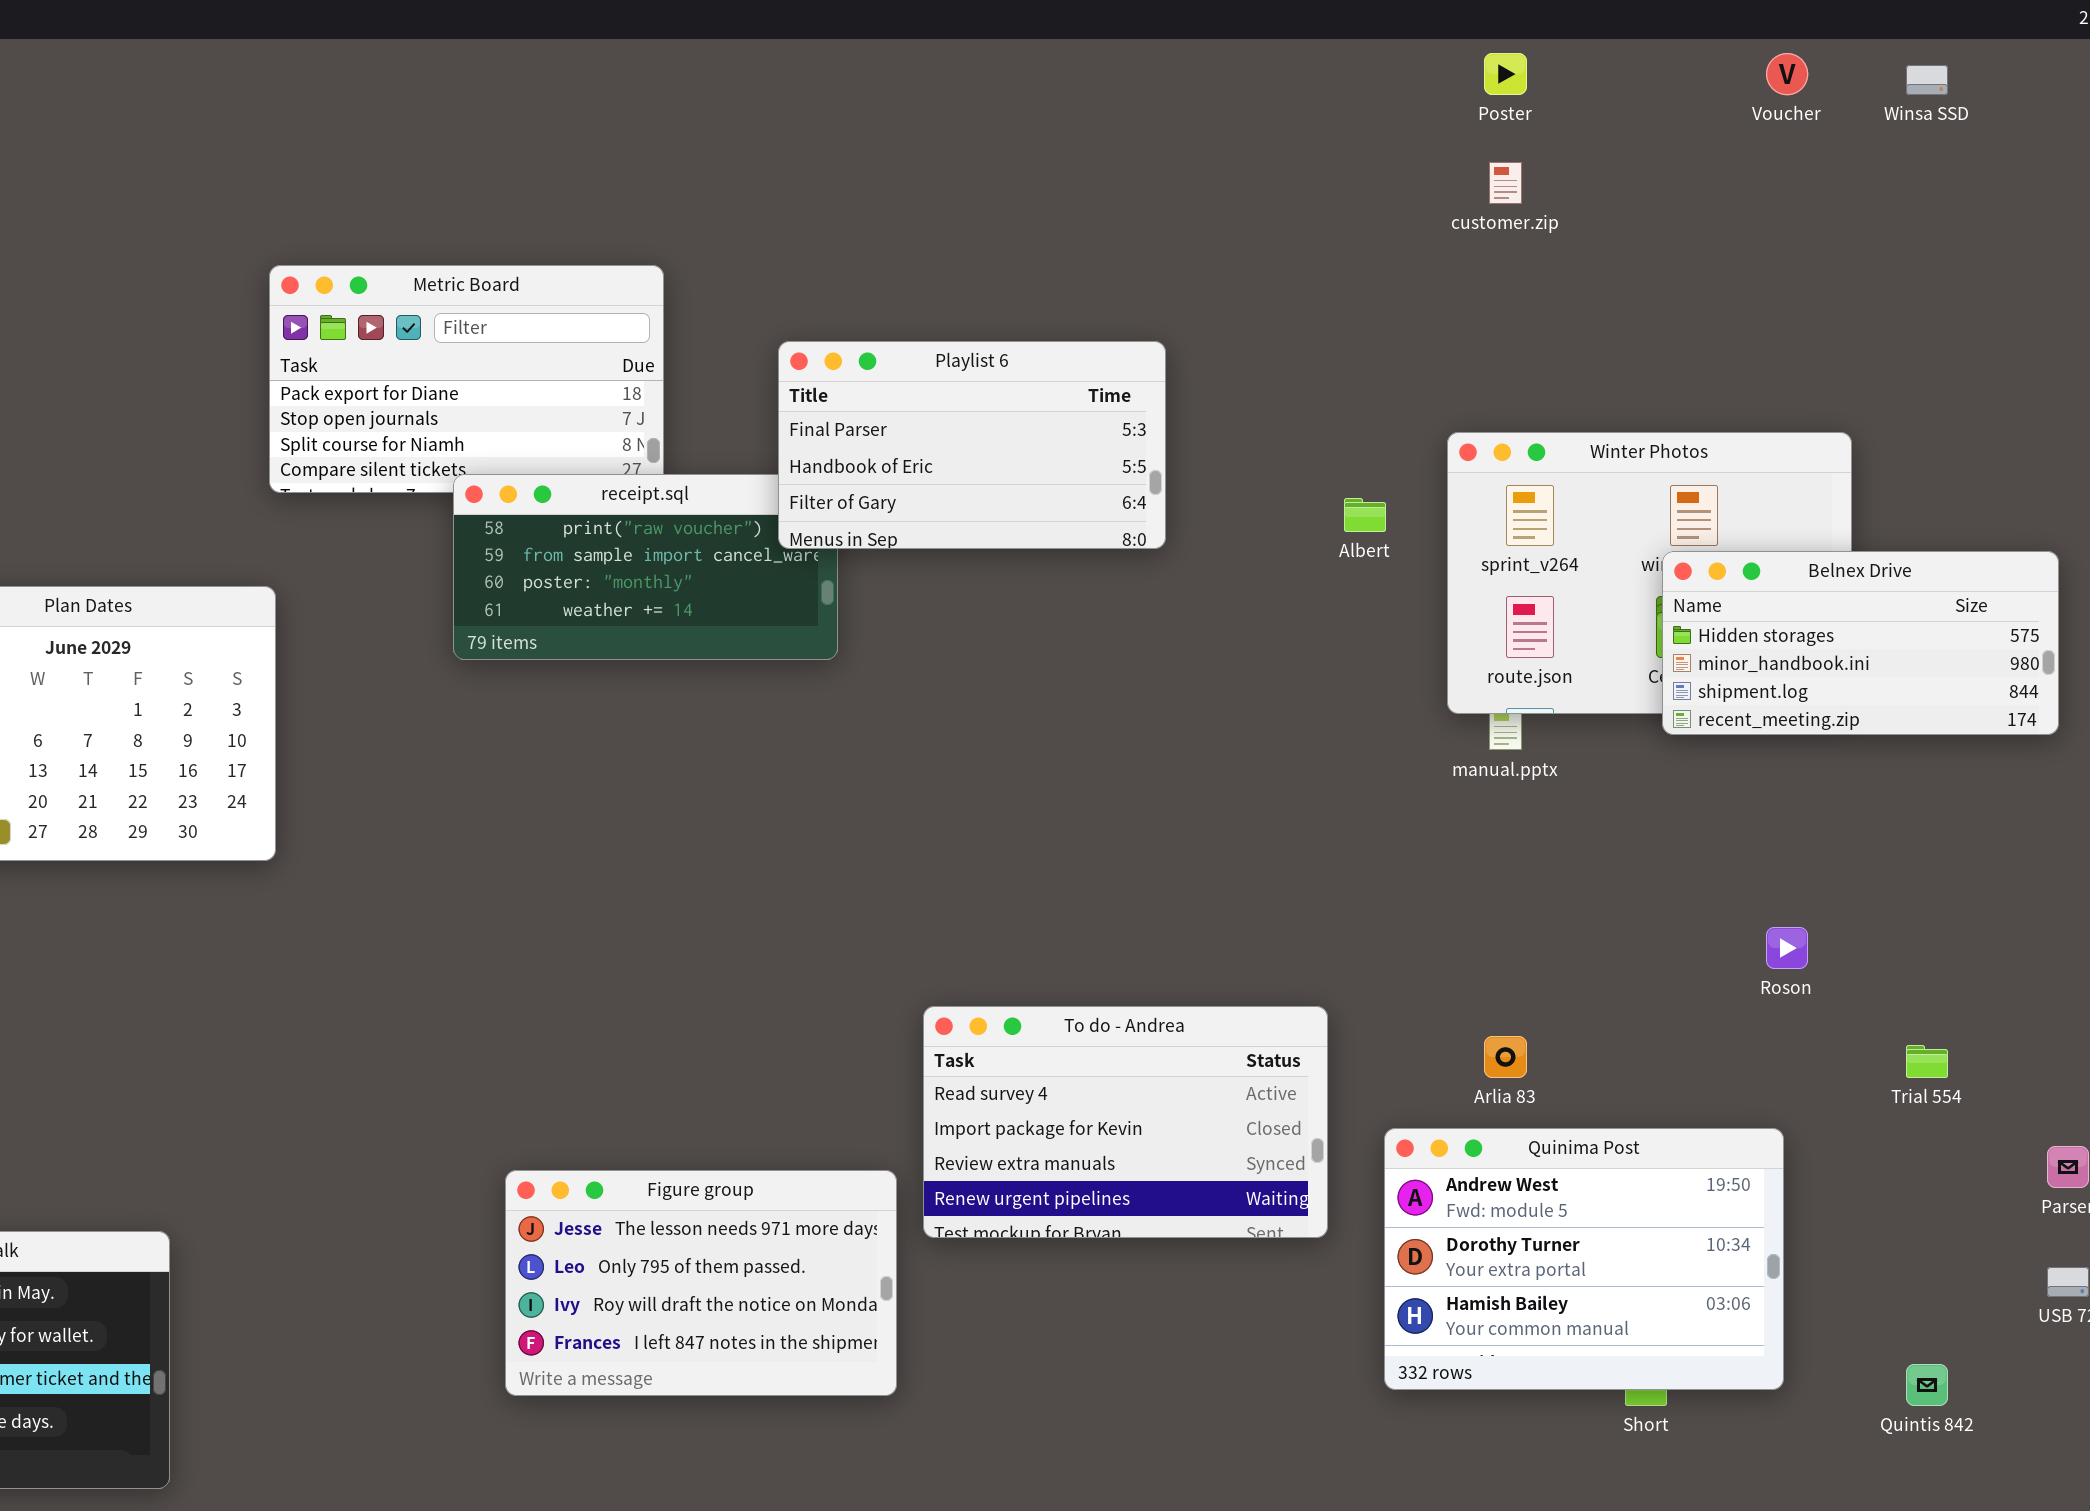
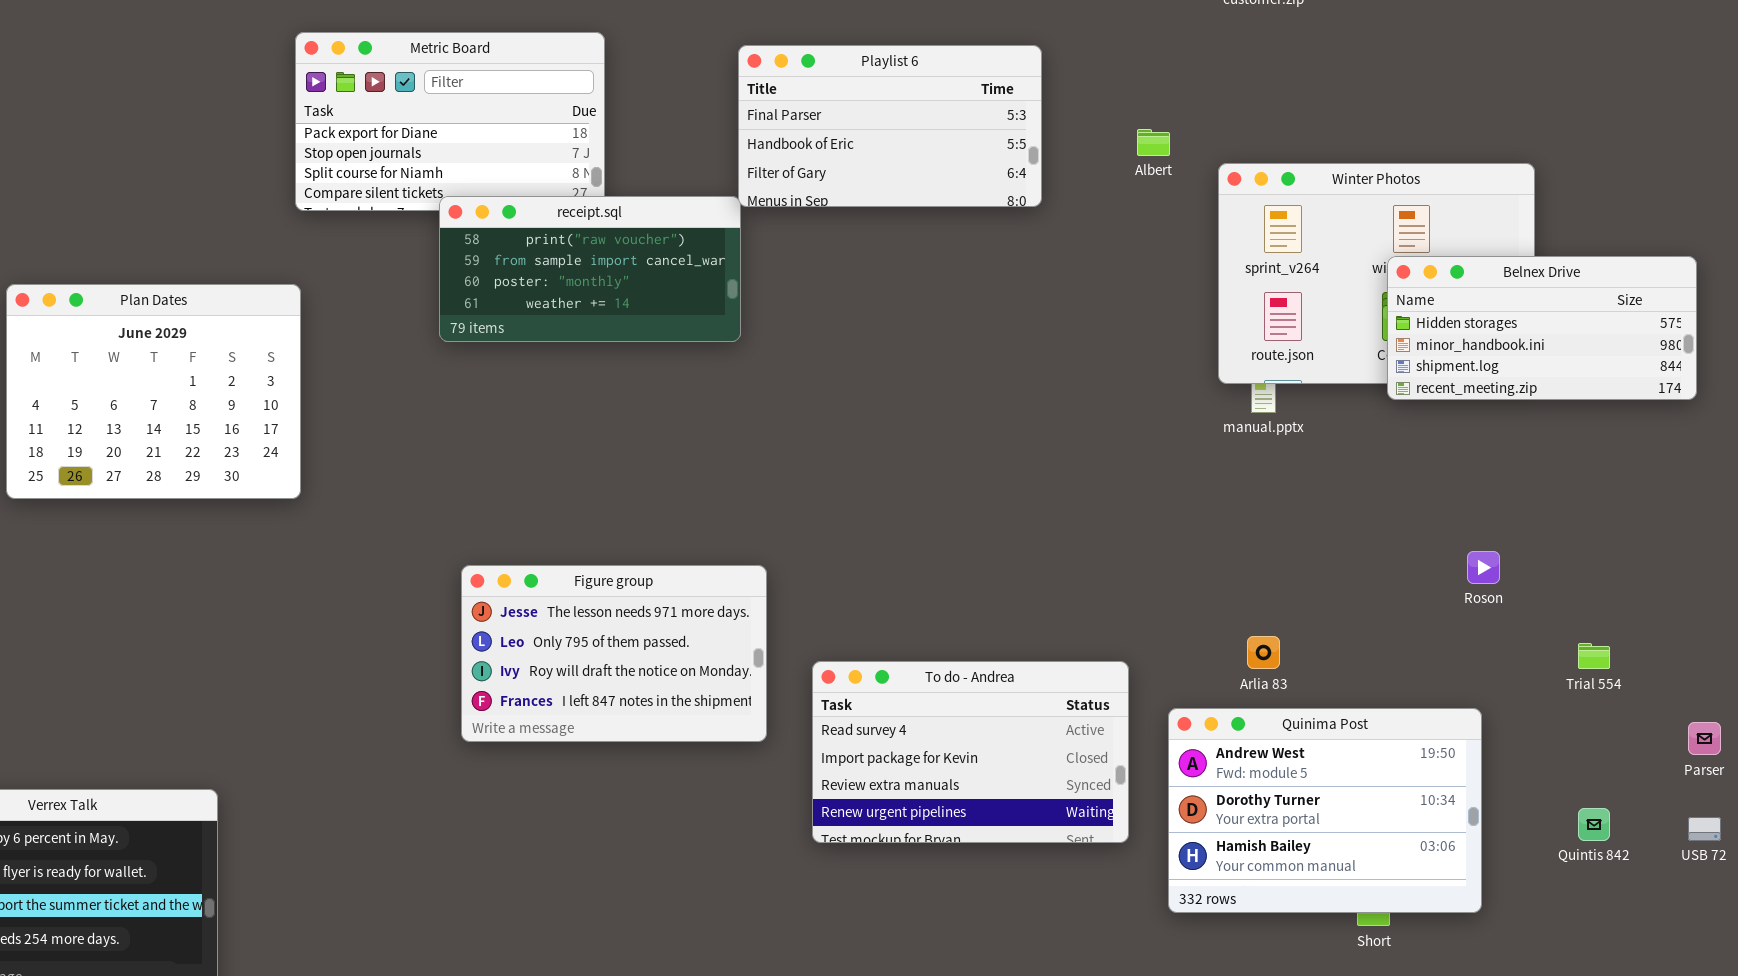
Playlist 6: [778,341,1166,549] -> [738,45,1042,207], moved
Albert: [1344,498,1386,532] -> [1137,129,1170,156], moved
To do - Andrea: [923,1006,1328,1238] -> [812,661,1129,843], moved
Figure group: [505,1170,897,1396] -> [461,565,767,742], moved
Quintis 842: [1906,1364,1948,1406] -> [1578,808,1610,841], moved

